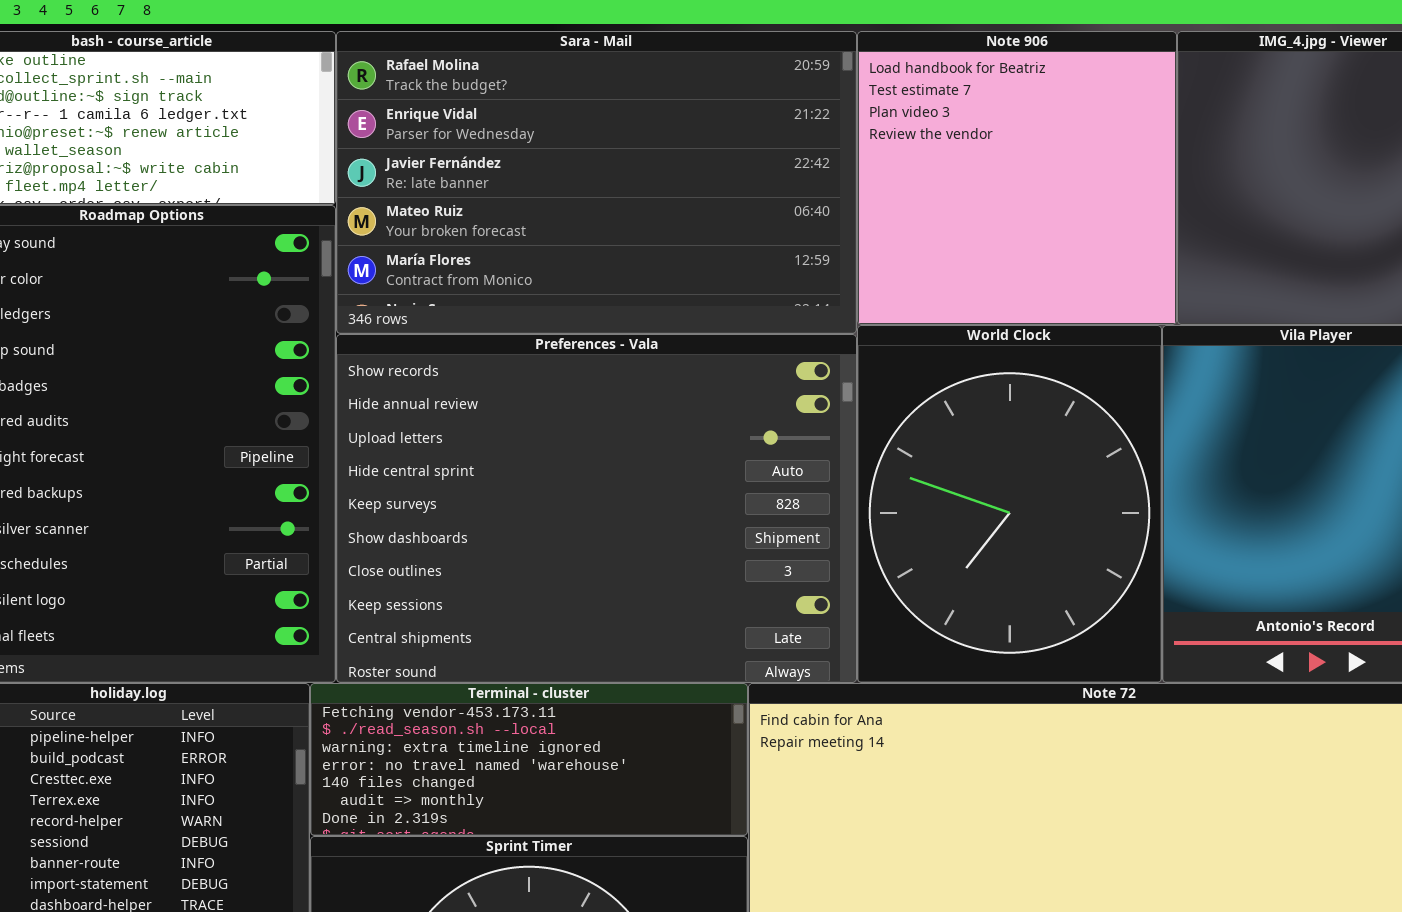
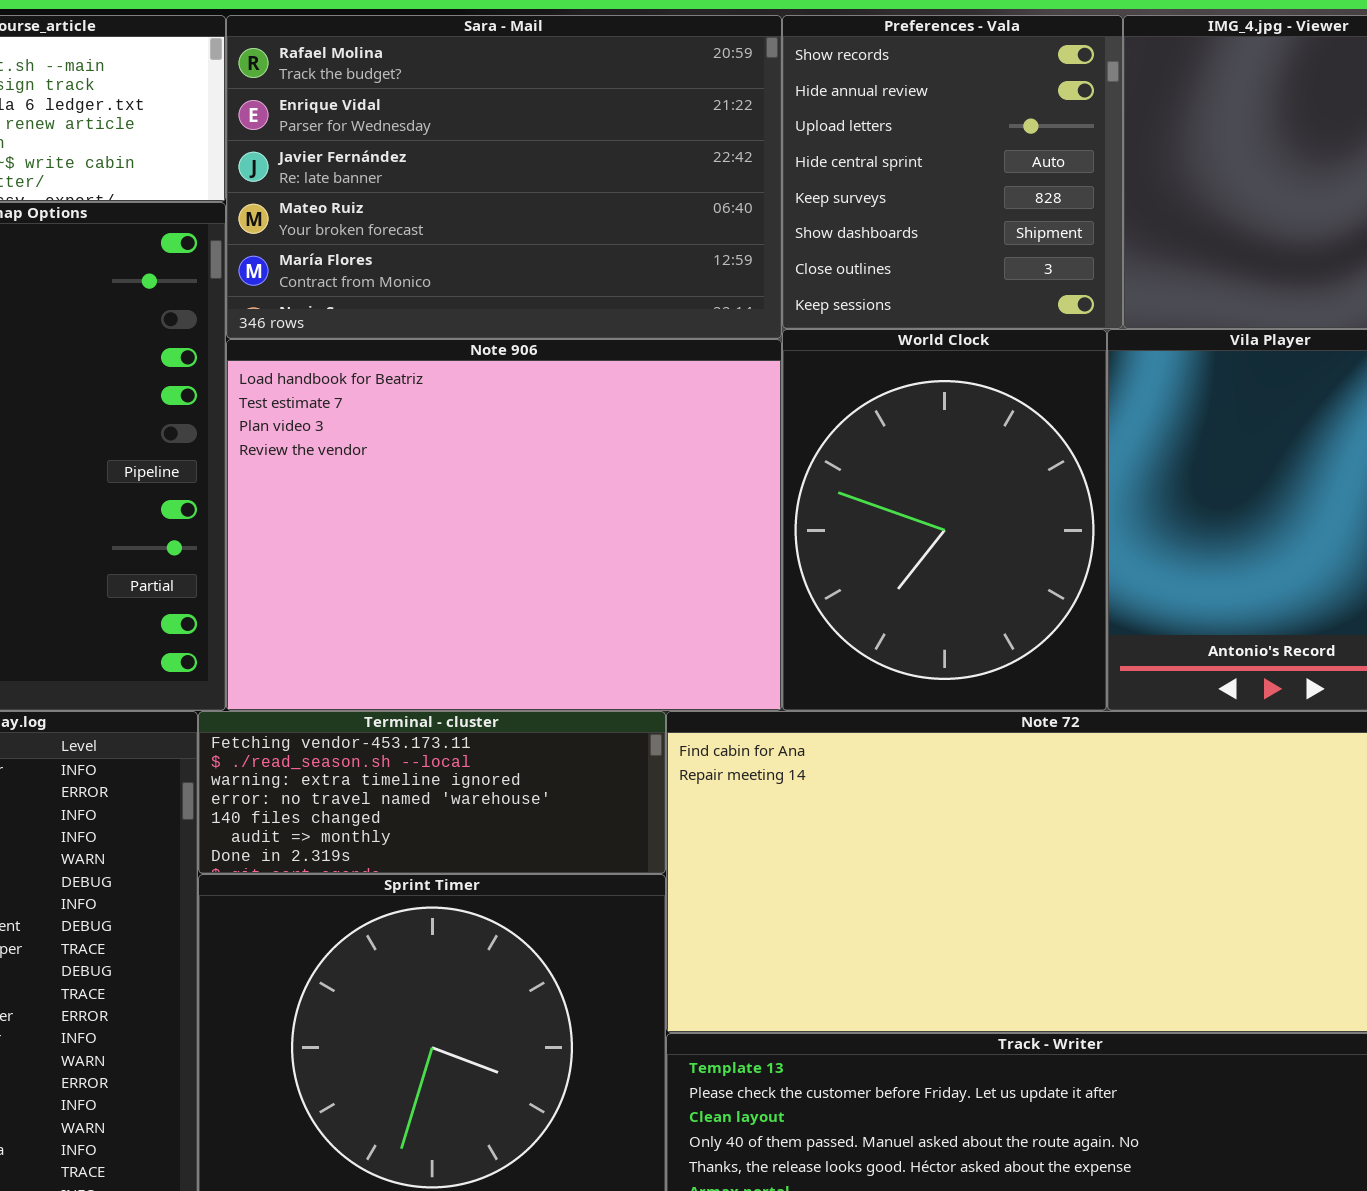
Note 906: [857,31,1177,325] -> [226,339,782,711], moved, resized
Preferences - Vala: [336,334,857,683] -> [782,15,1123,329], moved, resized

